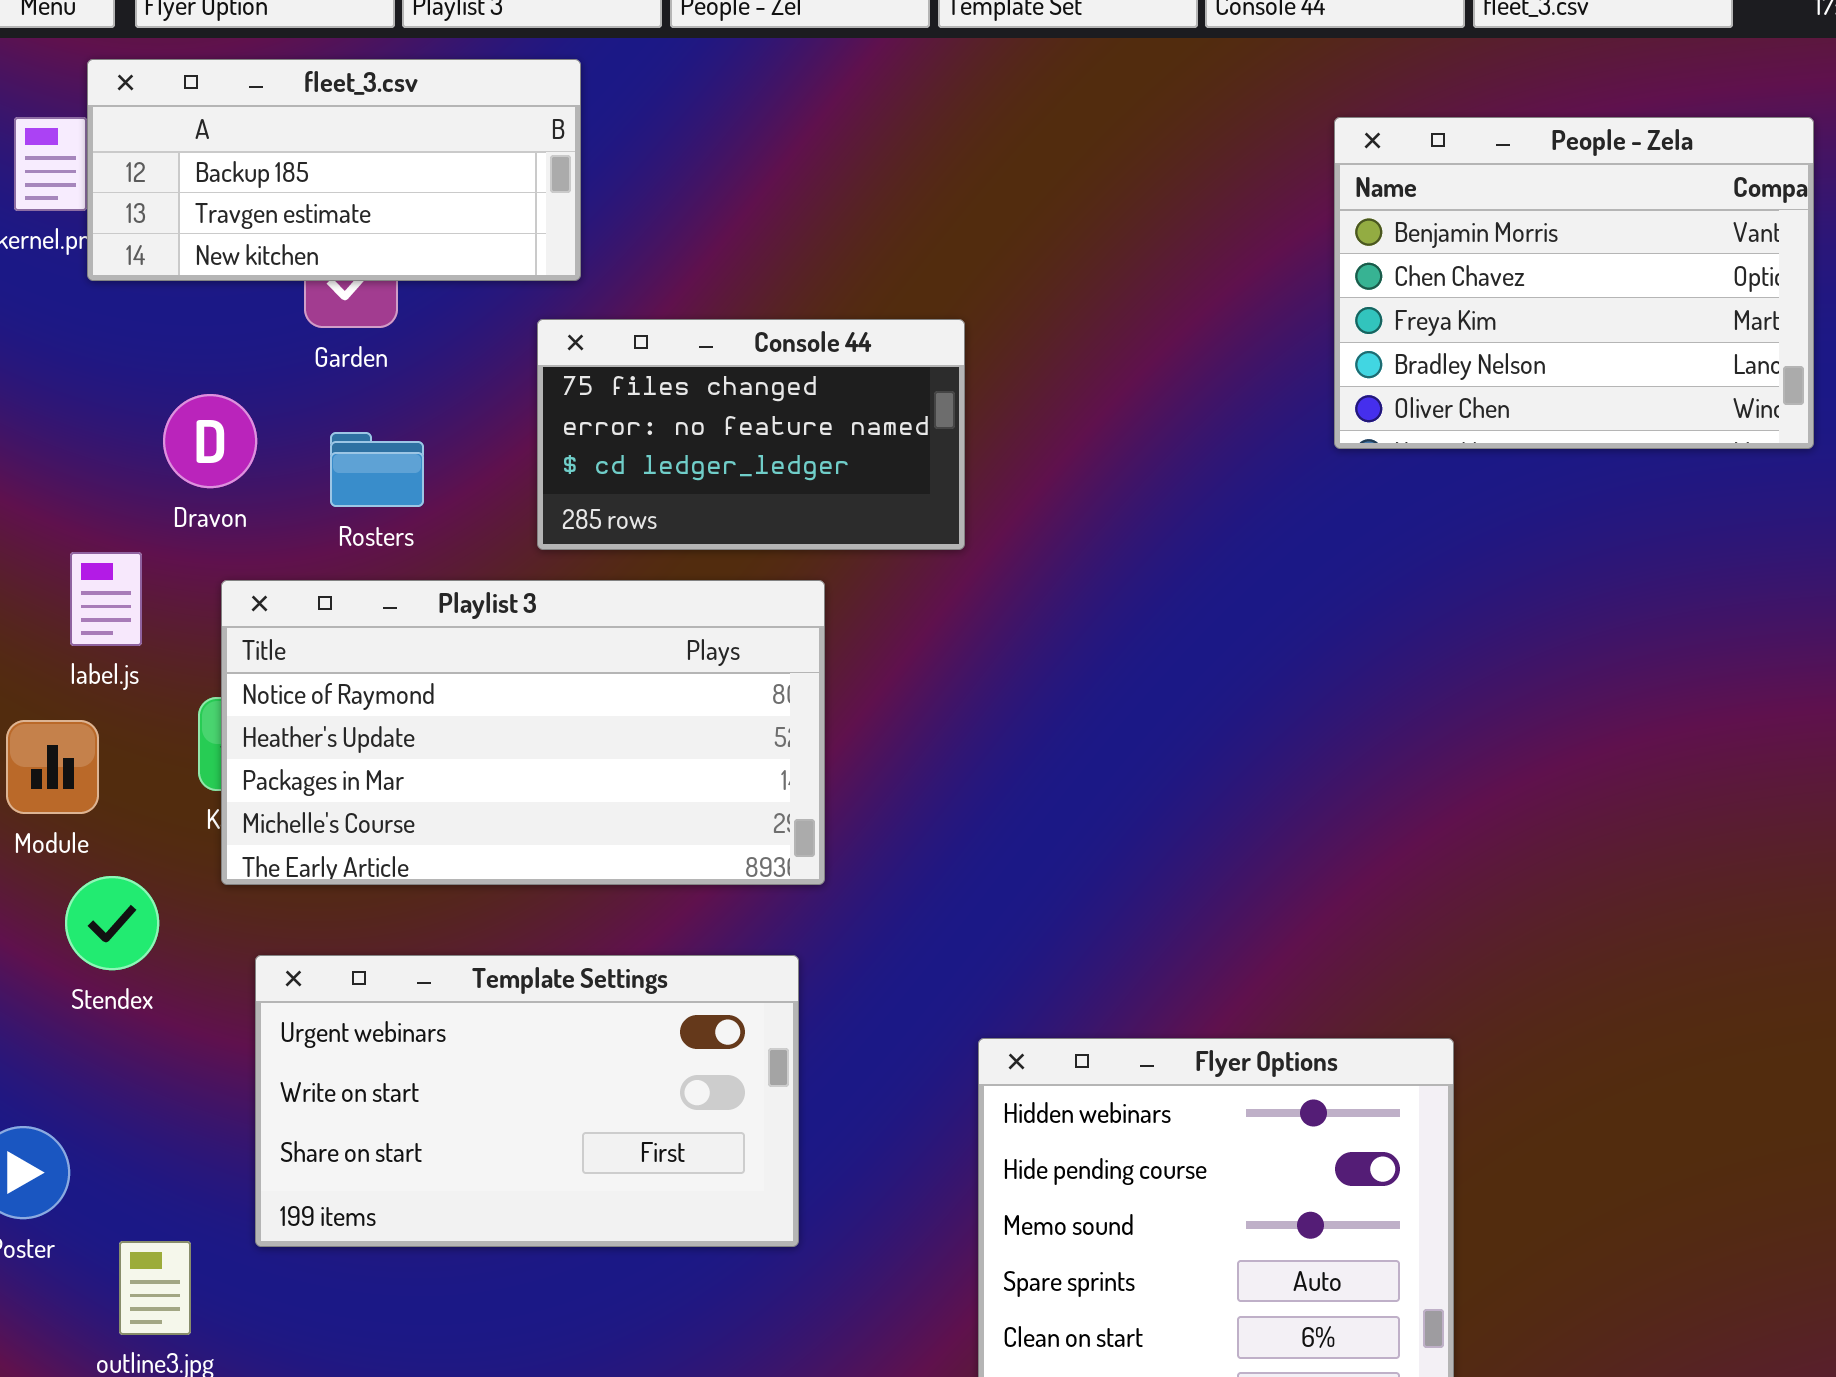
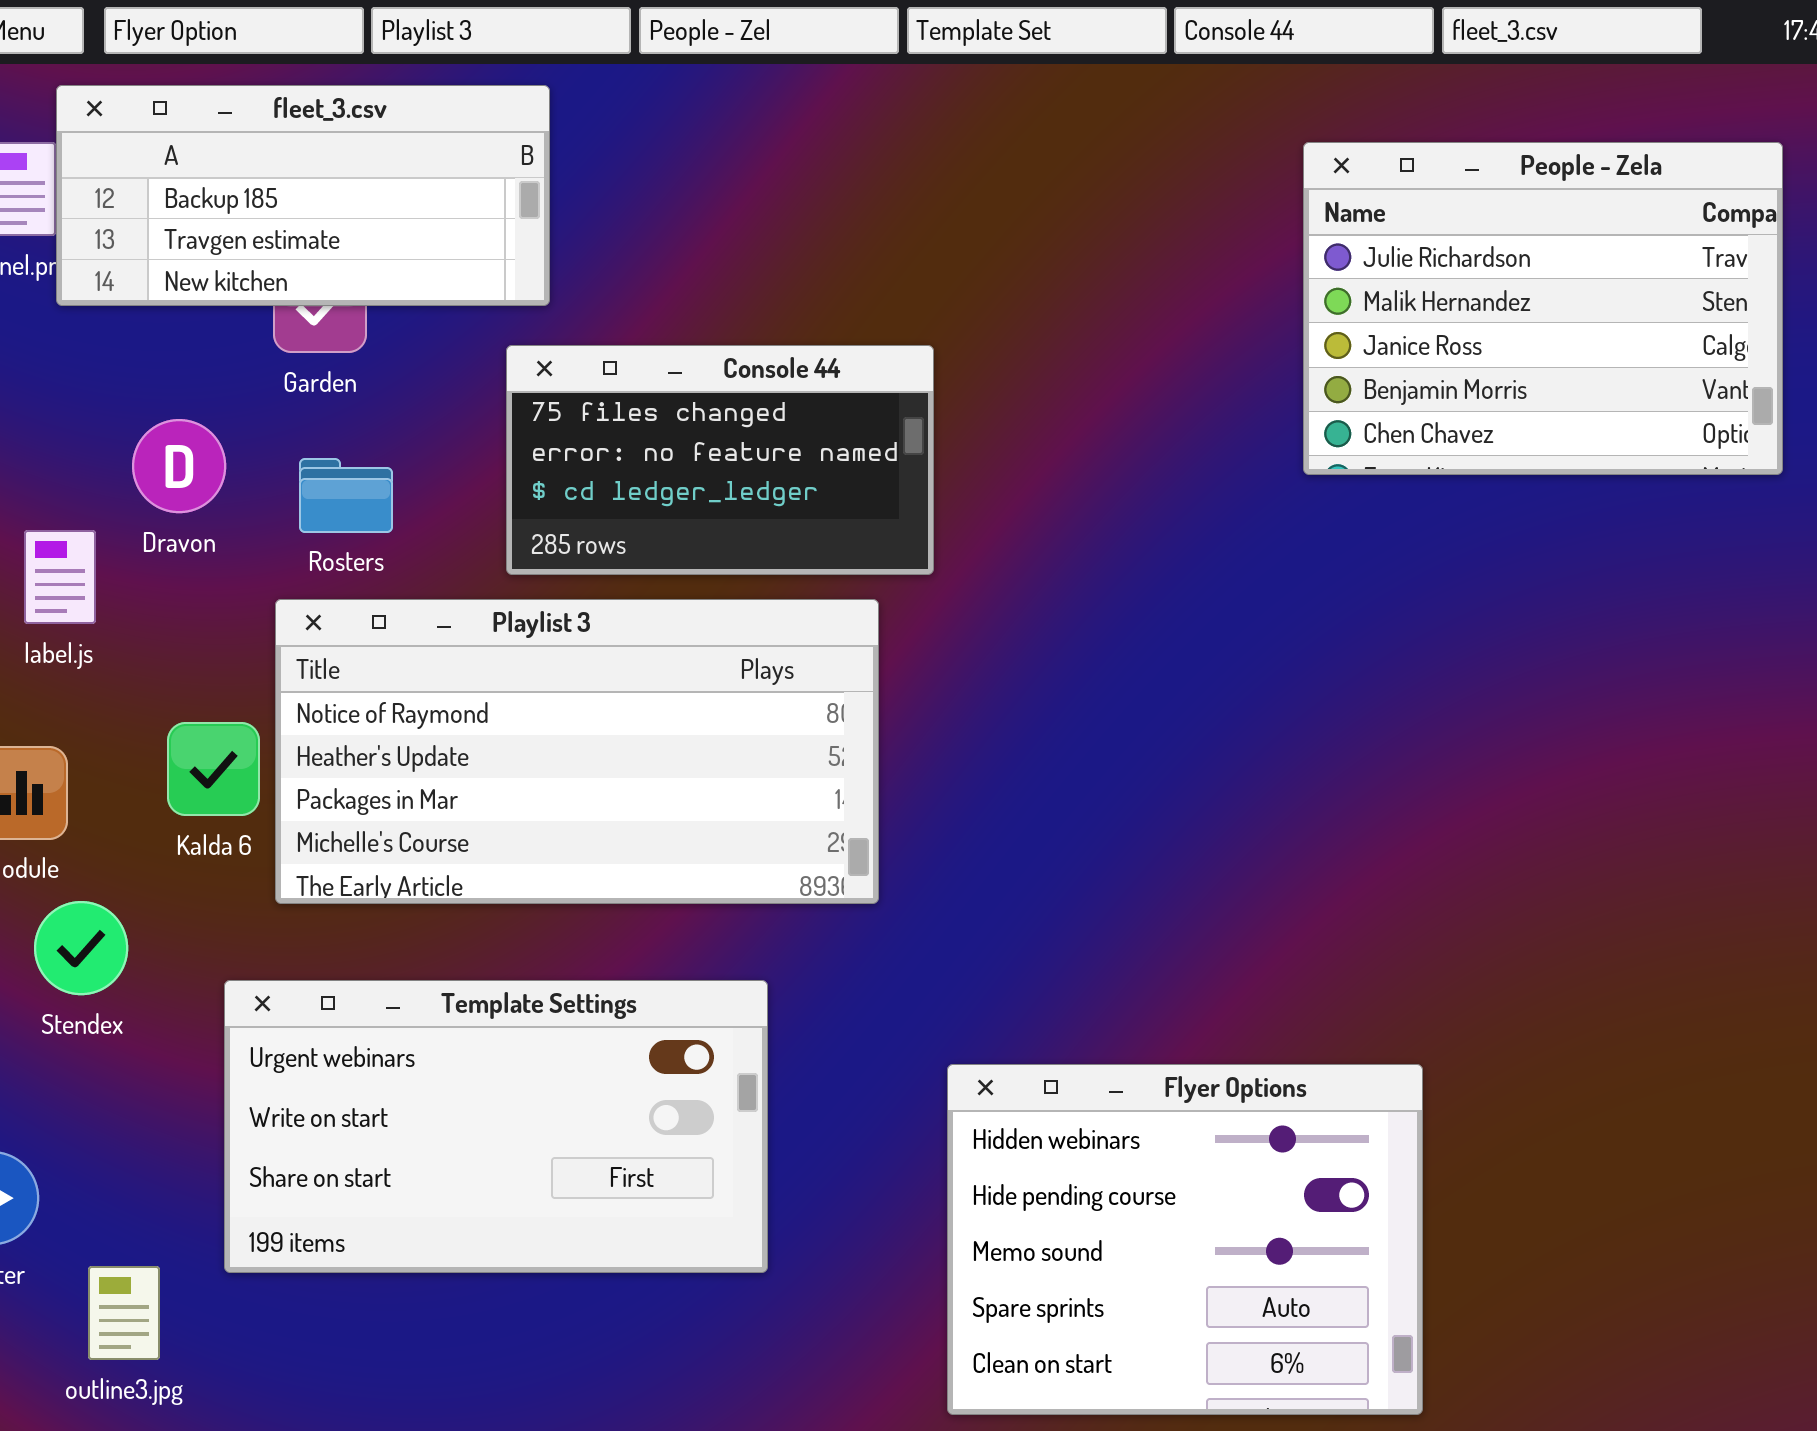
People - Zela: [1334,117,1814,449] -> [1303,142,1783,475], scrolled up 3 rows
label.js: [70,552,142,646] -> [24,530,96,624], moved
Playlist 3: [221,580,825,885] -> [275,599,879,904], moved

